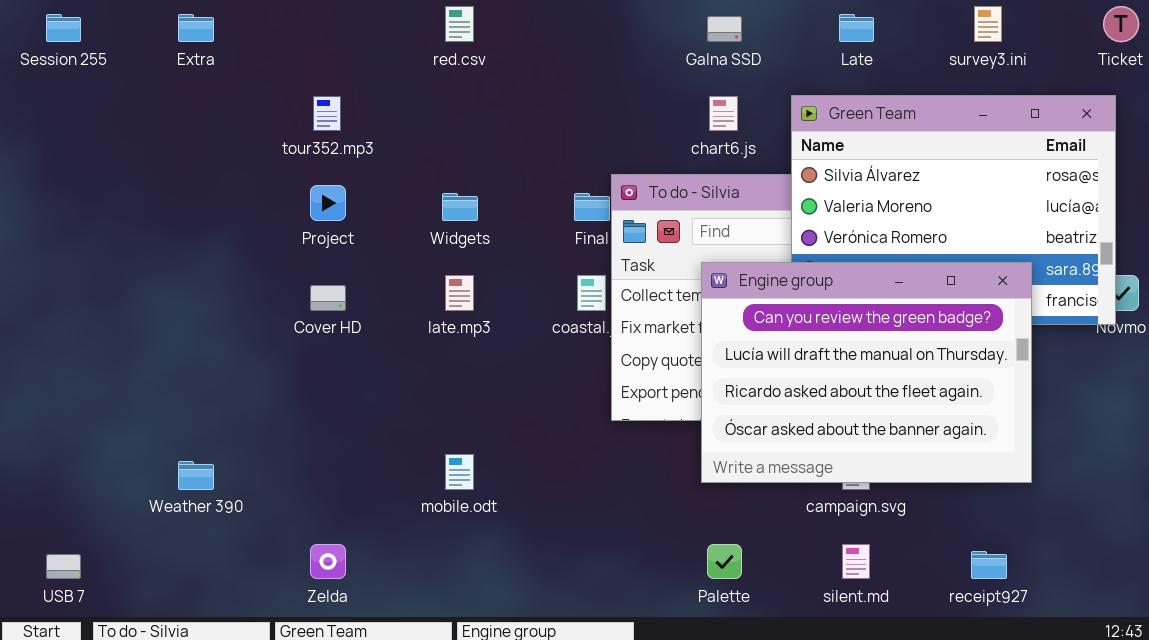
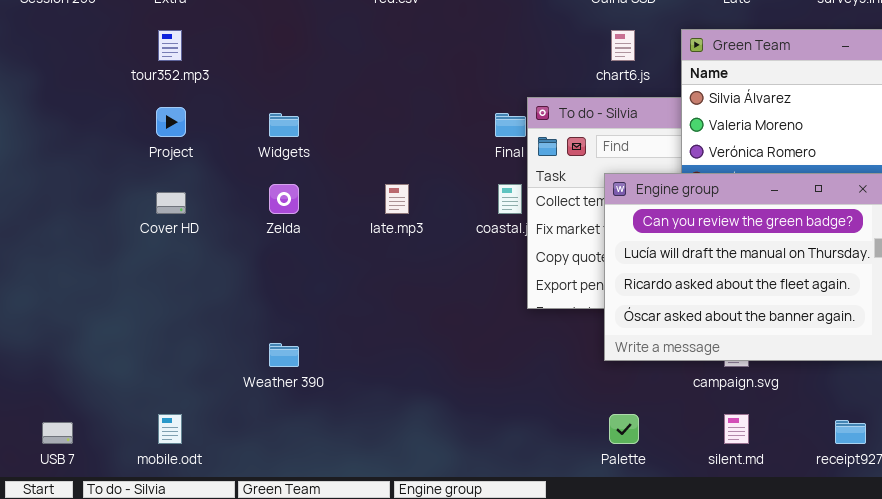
tour352.mp3: [313,96,341,131] -> [158,30,182,61], moved
Project: [310,185,346,221] -> [156,107,186,137], moved
Widgets: [442,193,478,221] -> [269,113,299,137], moved
Cover HD: [310,285,346,311] -> [156,192,186,214], moved
mobile.odt: [445,454,474,490] -> [158,414,182,444], moved
Weather 390: [178,461,214,490] -> [269,343,299,367], moved
Zelda: [310,544,346,579] -> [269,184,299,214], moved

